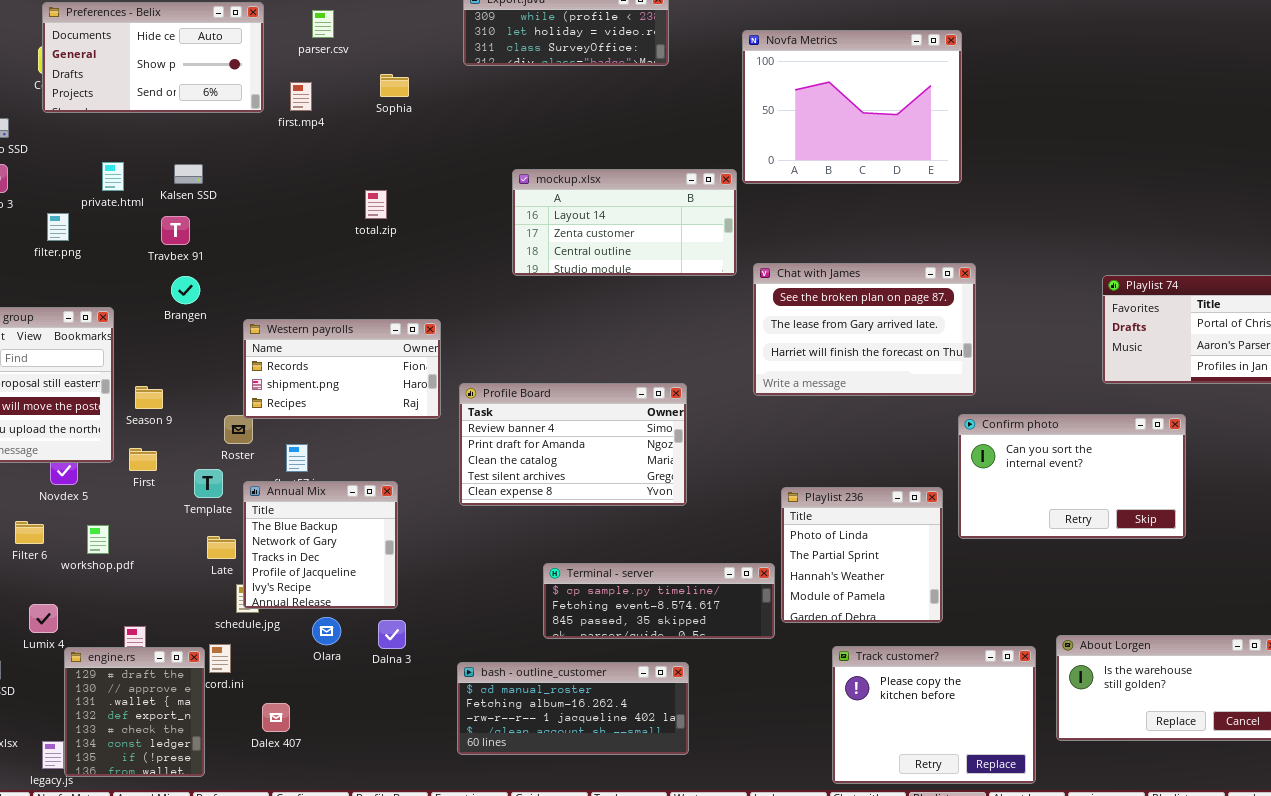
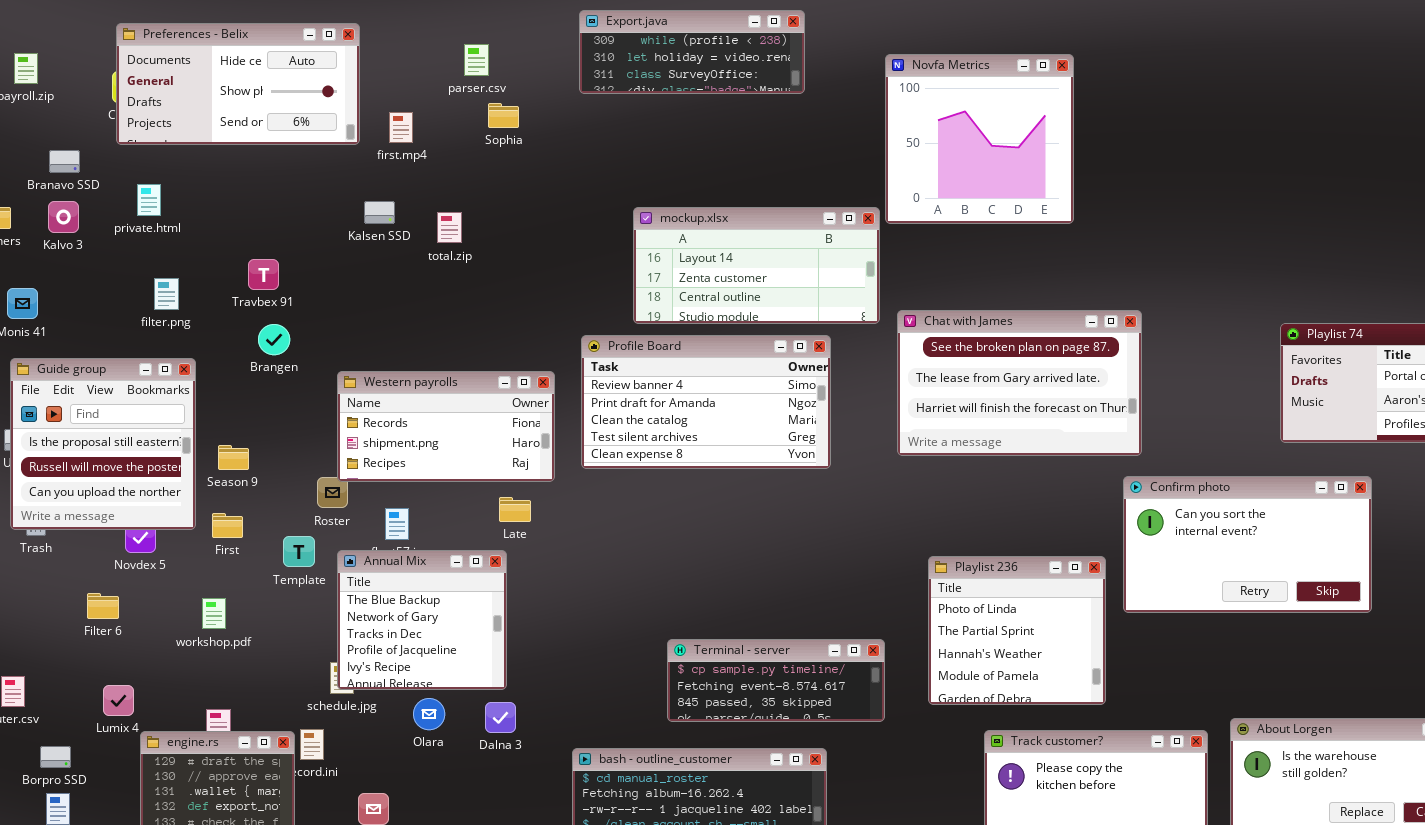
parser.csv: [312,10,334,38] -> [464,44,489,76], moved
Novfa Metrics: [742,30,962,184] -> [885,54,1074,224], resized
private.html: [102,162,124,191] -> [137,184,161,216], moved
Kalsen SSD: [174,164,203,184] -> [364,201,395,224], moved
total.zip: [365,190,387,219] -> [437,212,462,243], moved
filter.png: [47,213,69,241] -> [154,278,179,310], moved
Profile Board: [459,383,687,506] -> [581,335,831,469], moved
workshop.pdf: [87,525,109,554] -> [202,598,226,629], moved
Late: [207,536,236,559] -> [499,497,531,522], moved
Terminal - server: [543,563,775,639] -> [667,639,885,722], resized

